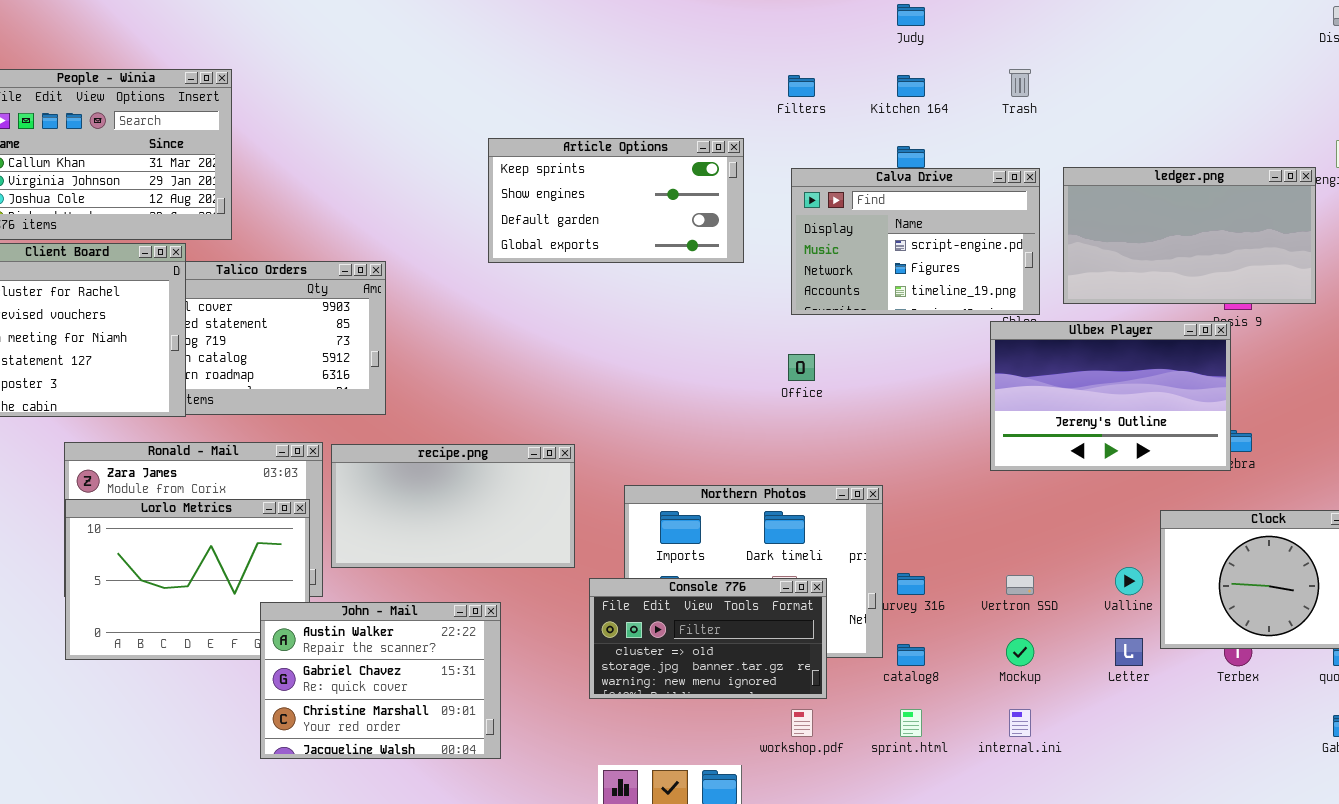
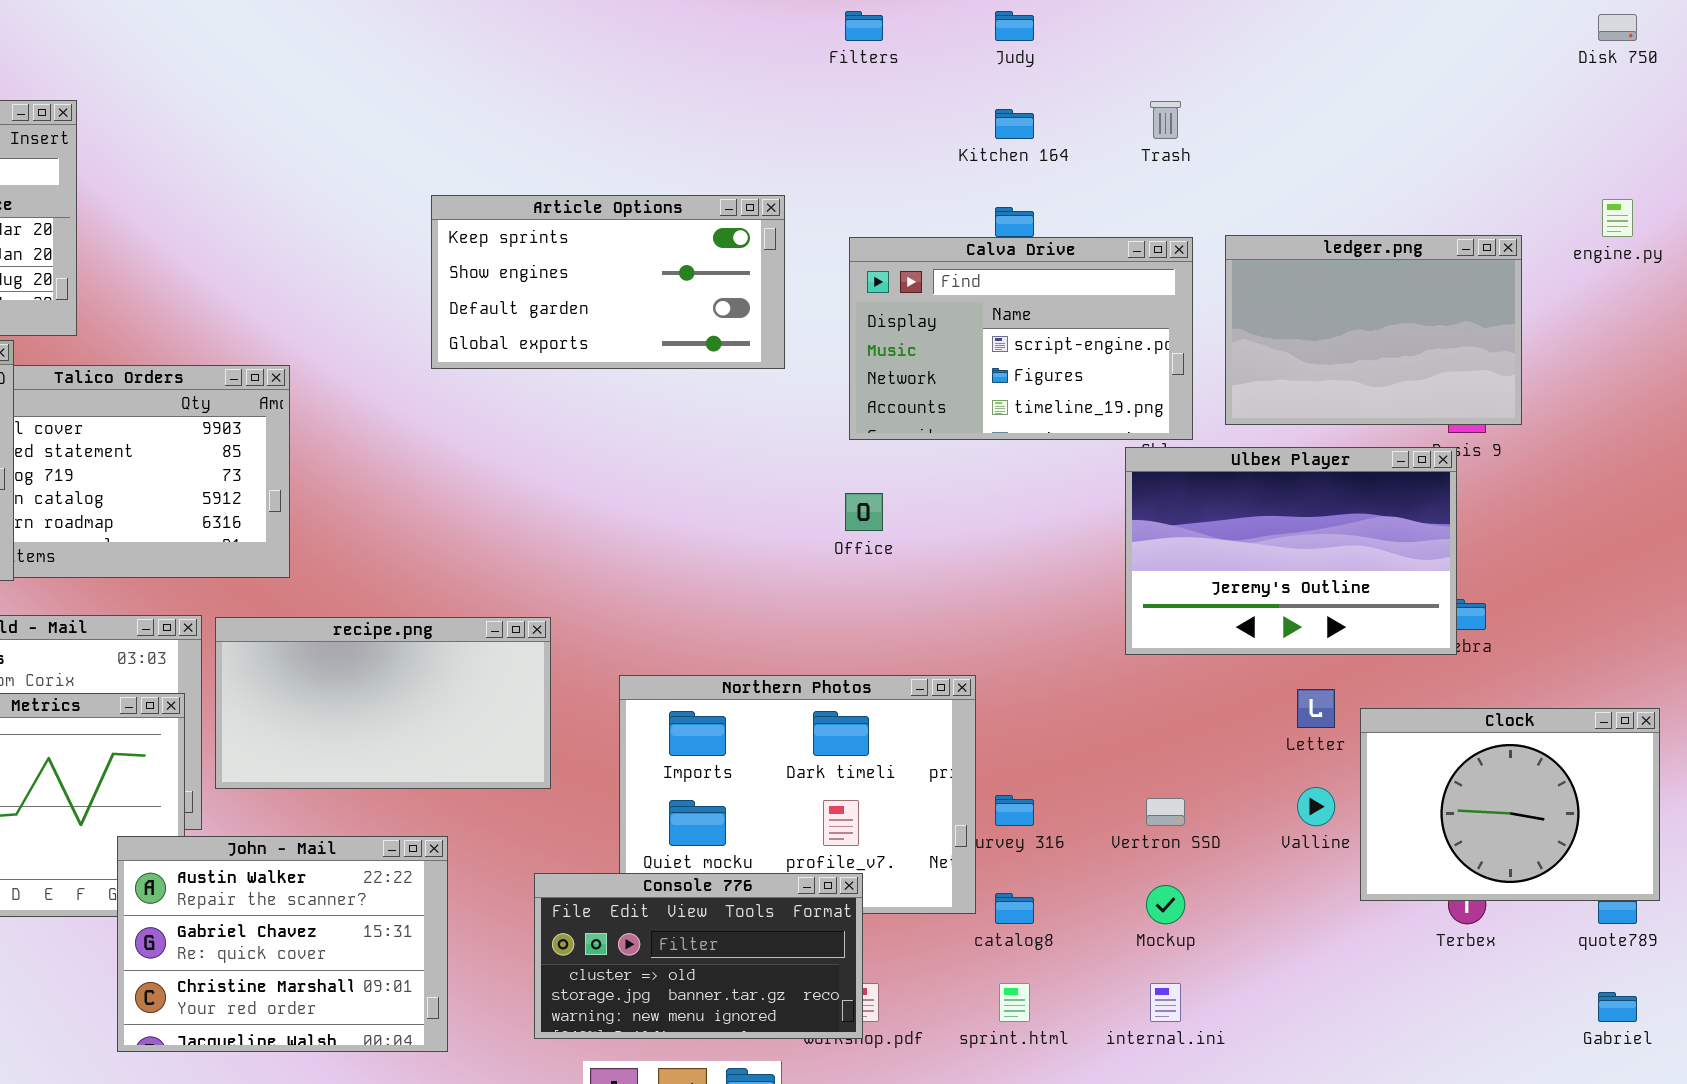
Filters: [788,75,815,97] -> [845,11,883,41], moved
ledger.png: [1063,167,1316,304] -> [1225,235,1522,425], resized
Console 776: [589,578,827,699] -> [534,873,863,1039], moved
Letter: [1115,638,1143,666] -> [1297,689,1335,728], moved

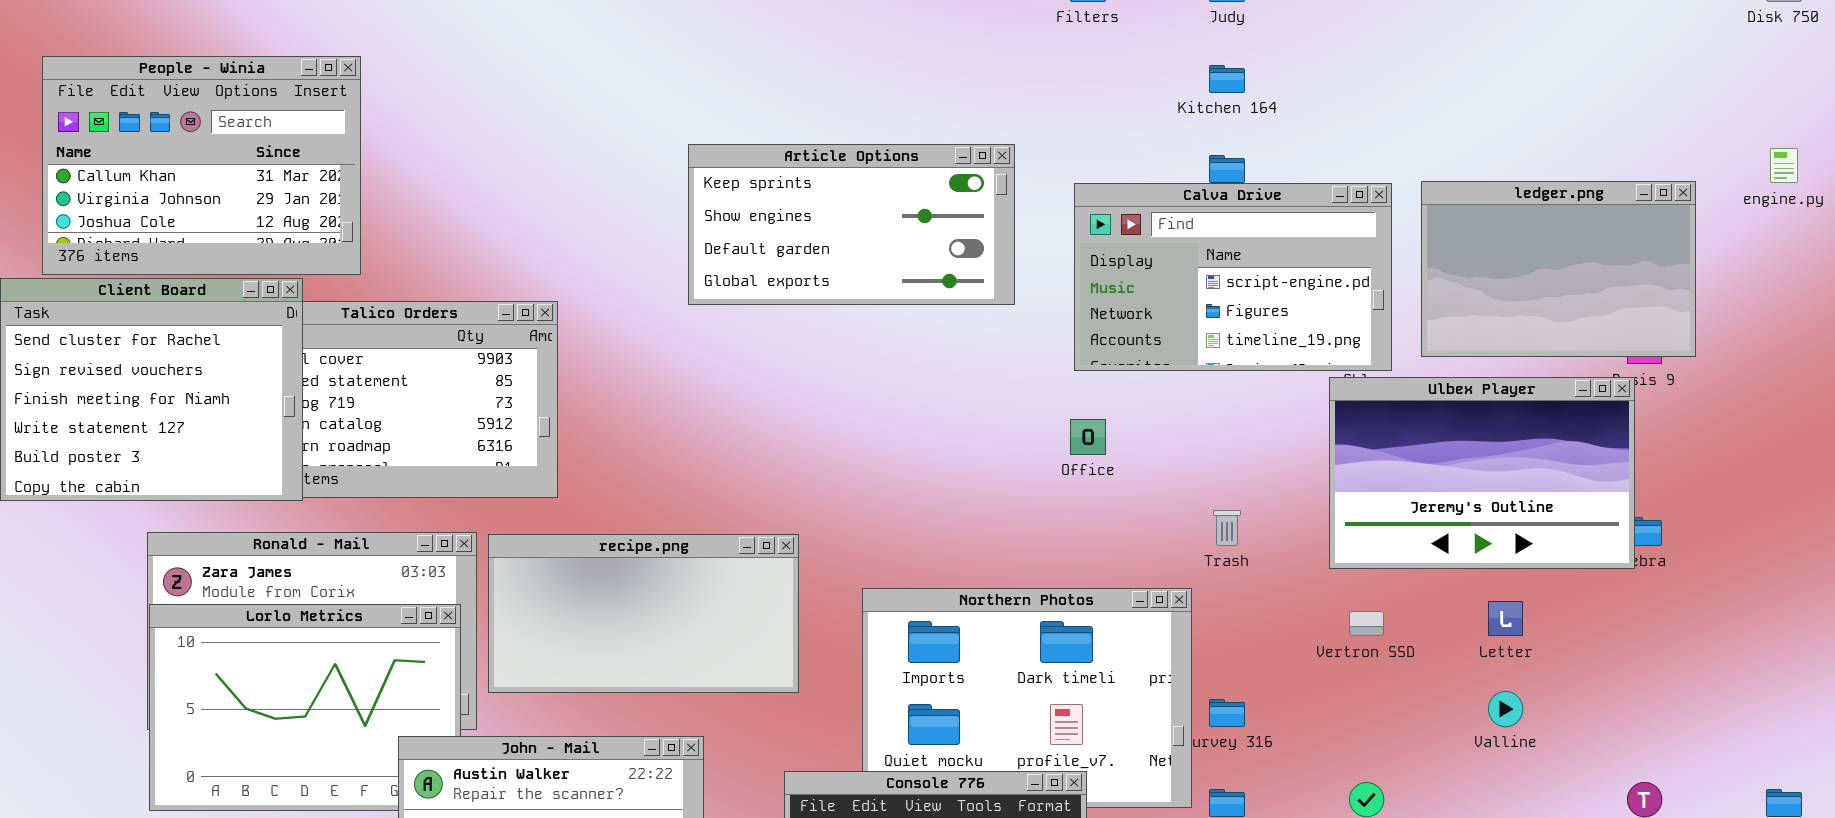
Trash: [1150,101,1181,139] -> [1213,510,1241,546], moved
Clock: [1360,708,1660,901] -> none, closed
Vertron SSD: [1146,798,1185,826] -> [1349,611,1384,636], moved

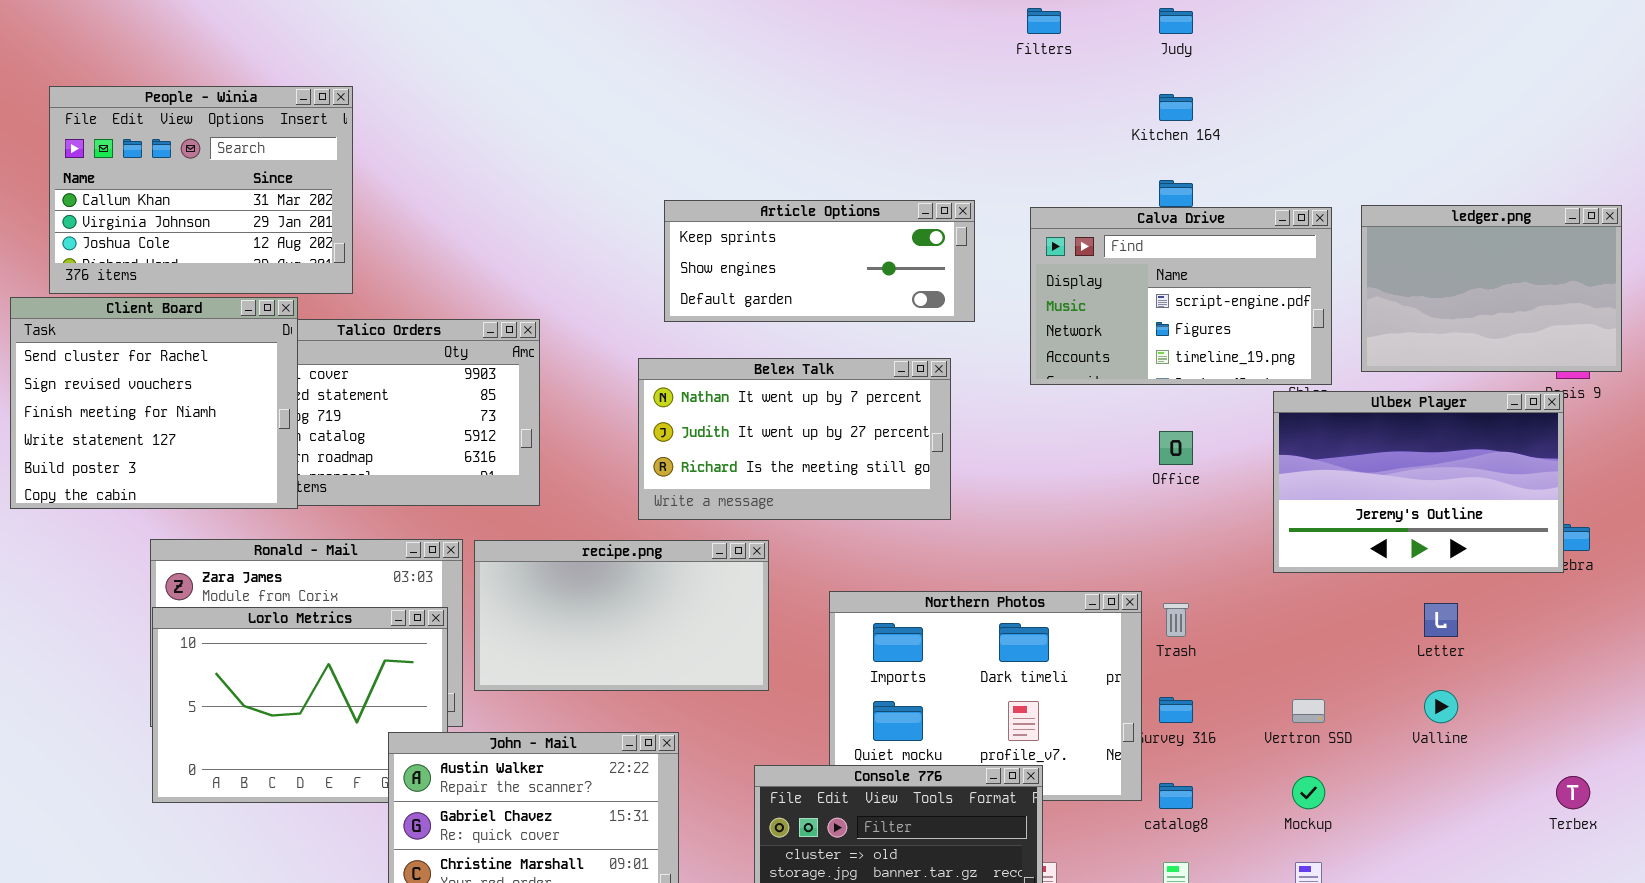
Article Options: [688,144,1015,305] -> [664,200,975,322], resized
Belex Talk: none -> [638,358,951,520], opened
Office: [1070,419,1106,455] -> [1159,431,1193,465], moved
Trash: [1213,510,1241,546] -> [1163,603,1189,637], moved
Vertron SSD: [1349,611,1384,636] -> [1292,699,1325,723], moved

